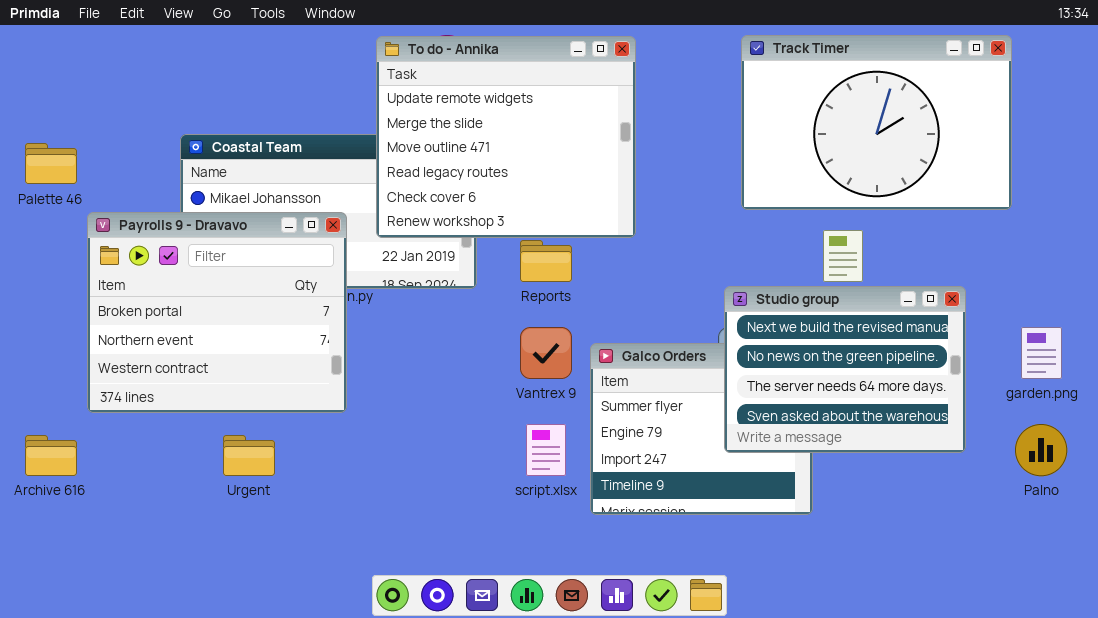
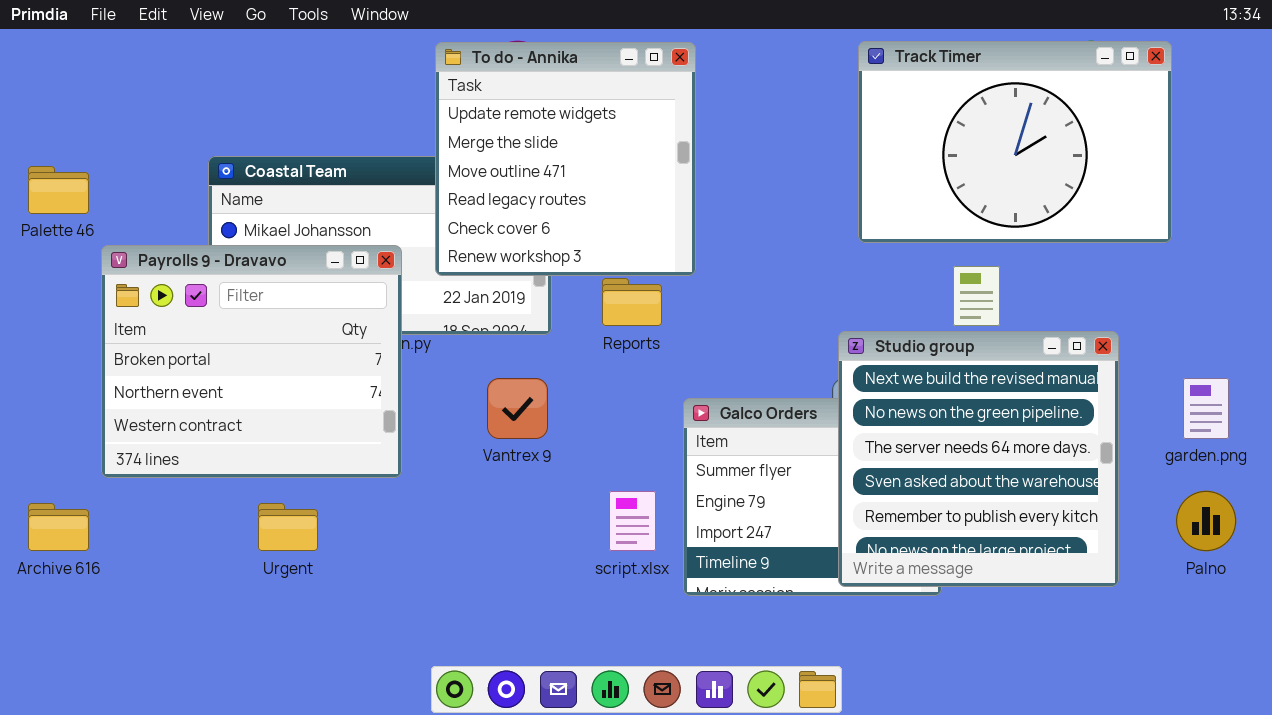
To do - Annika: [376,36,636,238] -> [435,42,696,276], resized
Studio group: [724,286,966,453] -> [838,331,1119,587], resized
Vantrex 9: [520,327,572,379] -> [487,378,548,439], moved

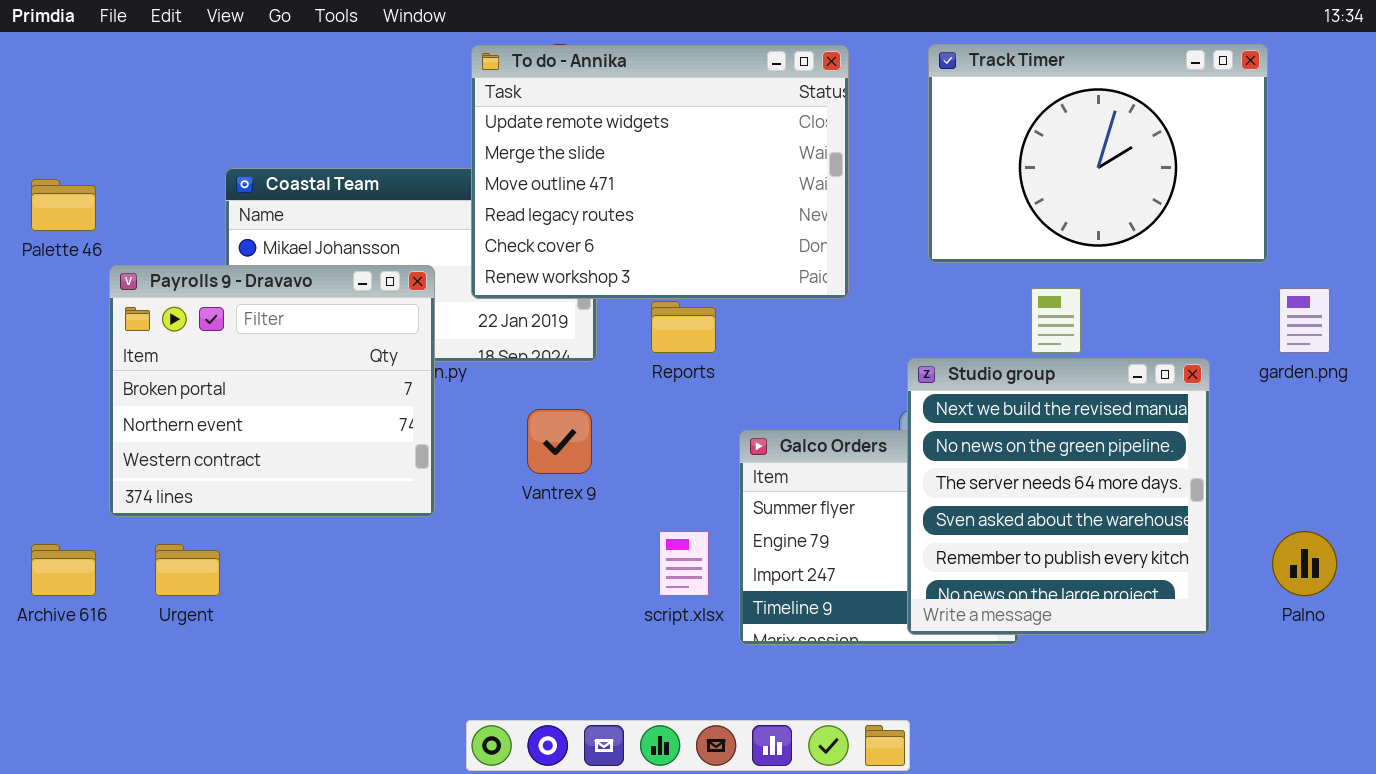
To do - Annika: [435,42,696,276] -> [471,45,849,299], resized
garden.png: [1183,378,1229,439] -> [1279,288,1330,353], moved
Urgent: [258,503,318,551] -> [155,544,220,596], moved

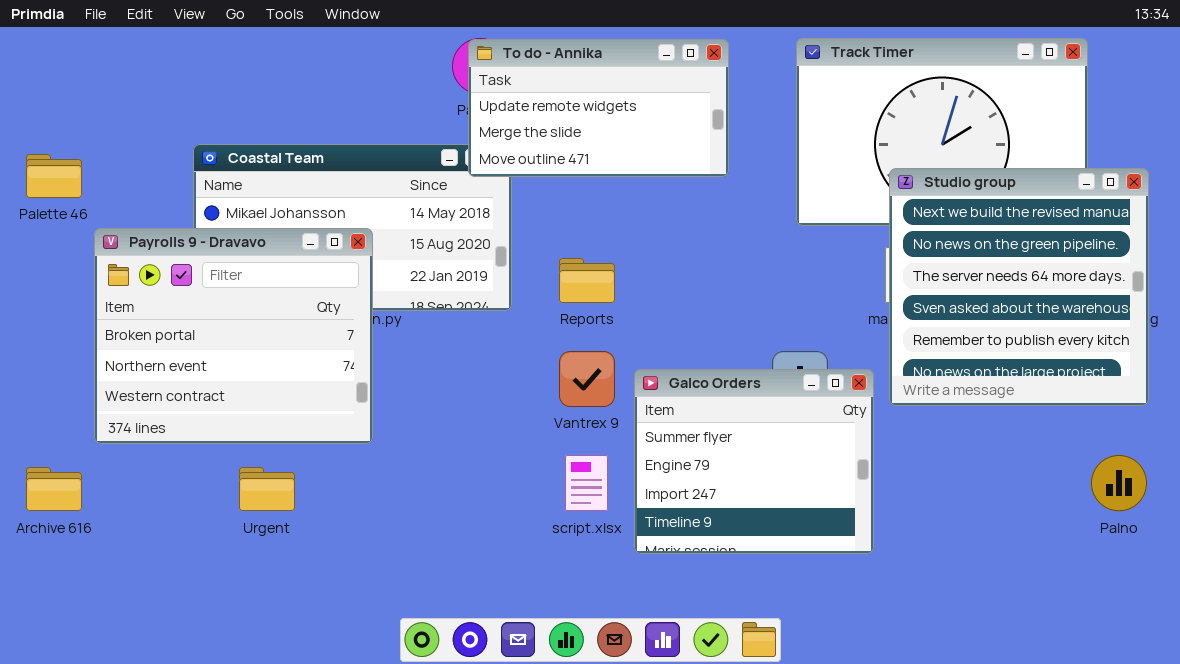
To do - Annika: [471,45,849,299] -> [468,39,729,177], resized
Studio group: [907,358,1210,635] -> [889,168,1149,406], moved
Vantrex 9: [527,409,592,474] -> [559,351,615,407], moved
Urgent: [155,544,220,596] -> [239,467,295,511], moved

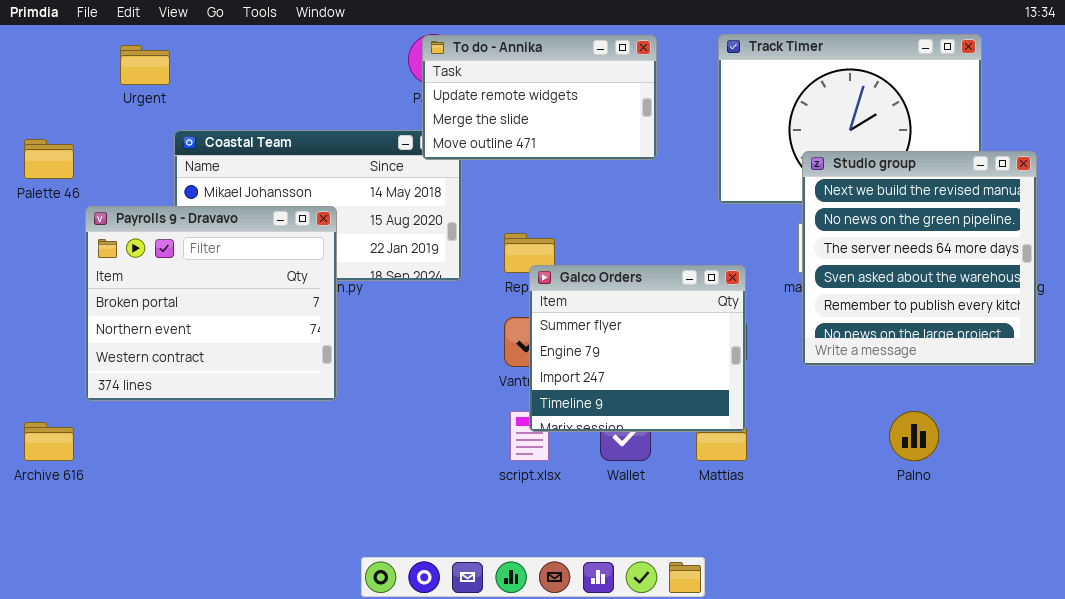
Galco Orders: [634,369,874,554] -> [529,265,746,432], moved
Palno: [1091,455,1147,511] -> [889,411,939,461], moved
Urgent: [239,467,295,511] -> [120,45,170,85], moved

